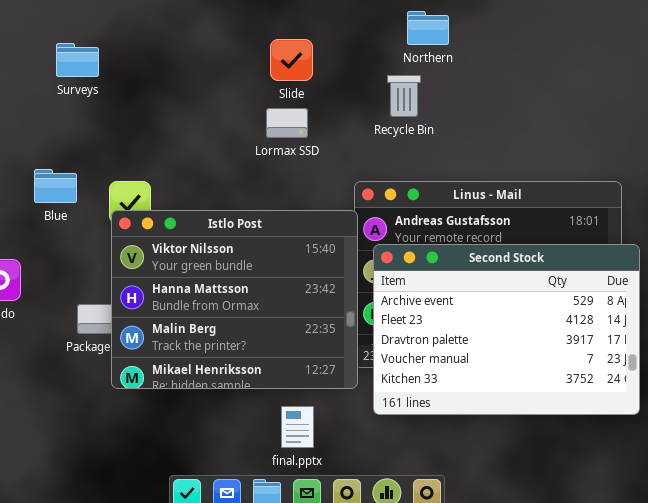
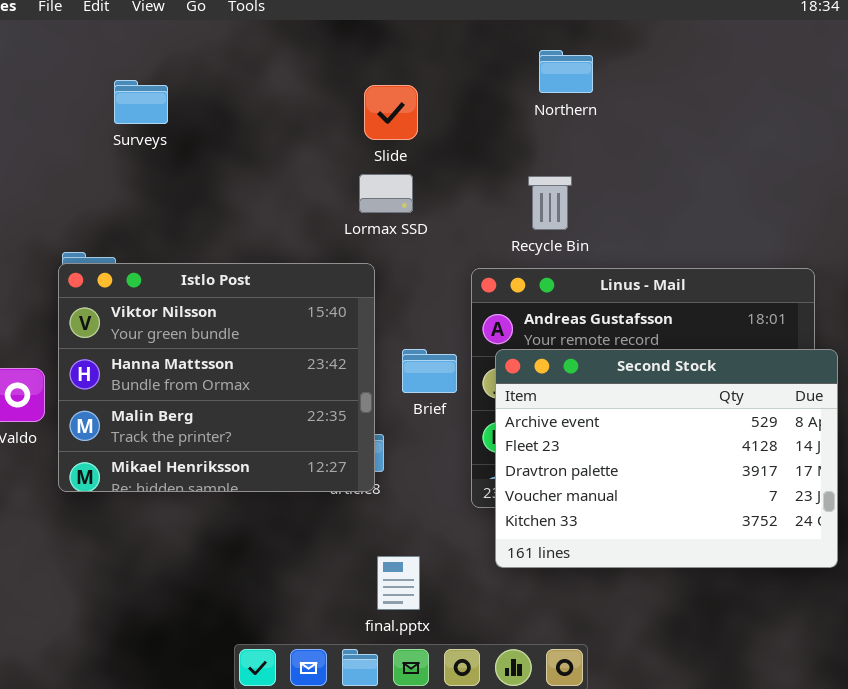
Surveys: [56,43,99,77] -> [114,80,168,124], moved
Recycle Bin: [387,75,421,117] -> [528,176,572,230], moved
Istlo Post: [111,210,358,389] -> [58,263,375,492], moved

